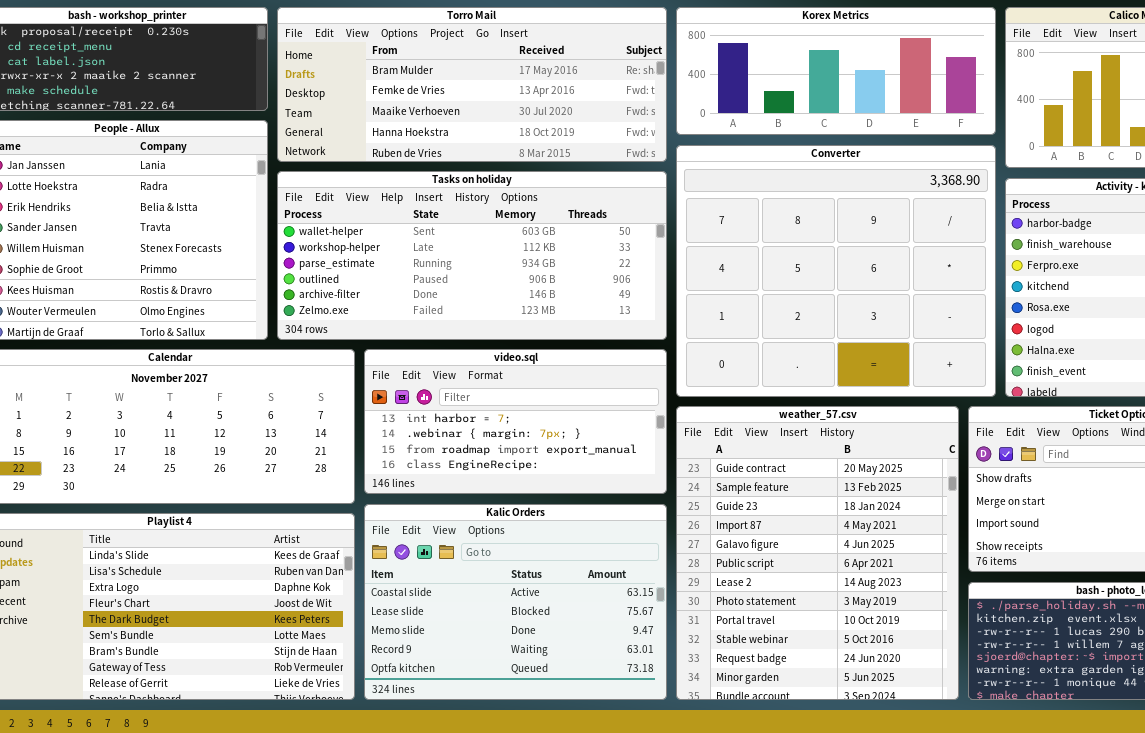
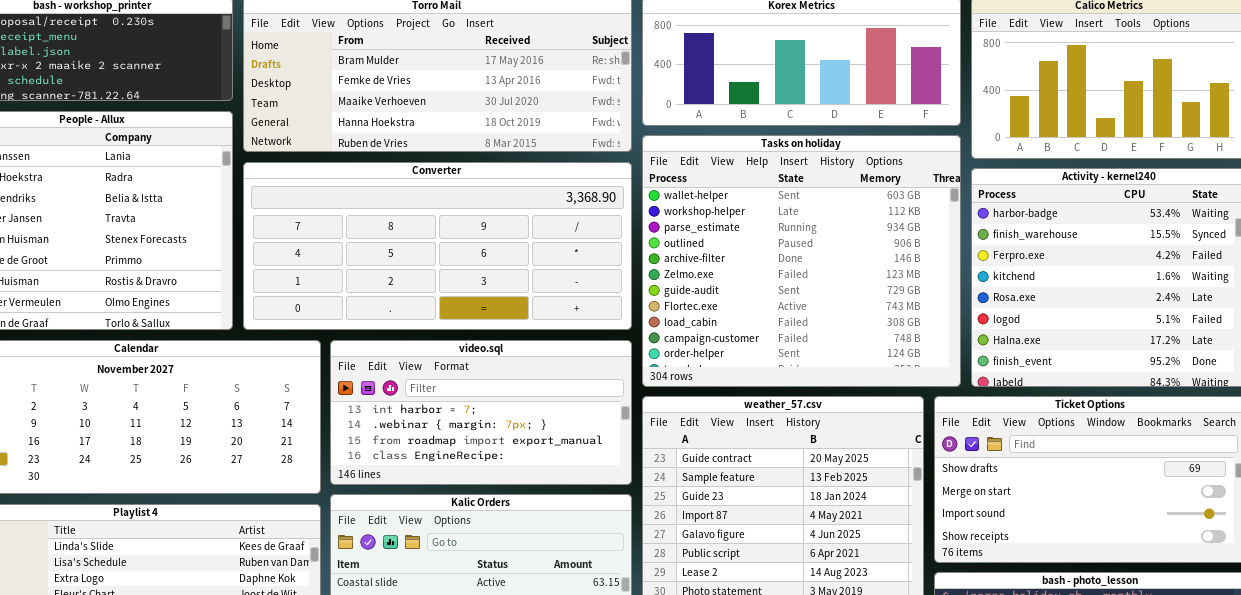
Converter: [676,145,996,397] -> [243,162,632,330], moved, resized
Tasks on holiday: [277,171,667,340] -> [642,135,961,387], moved, resized

